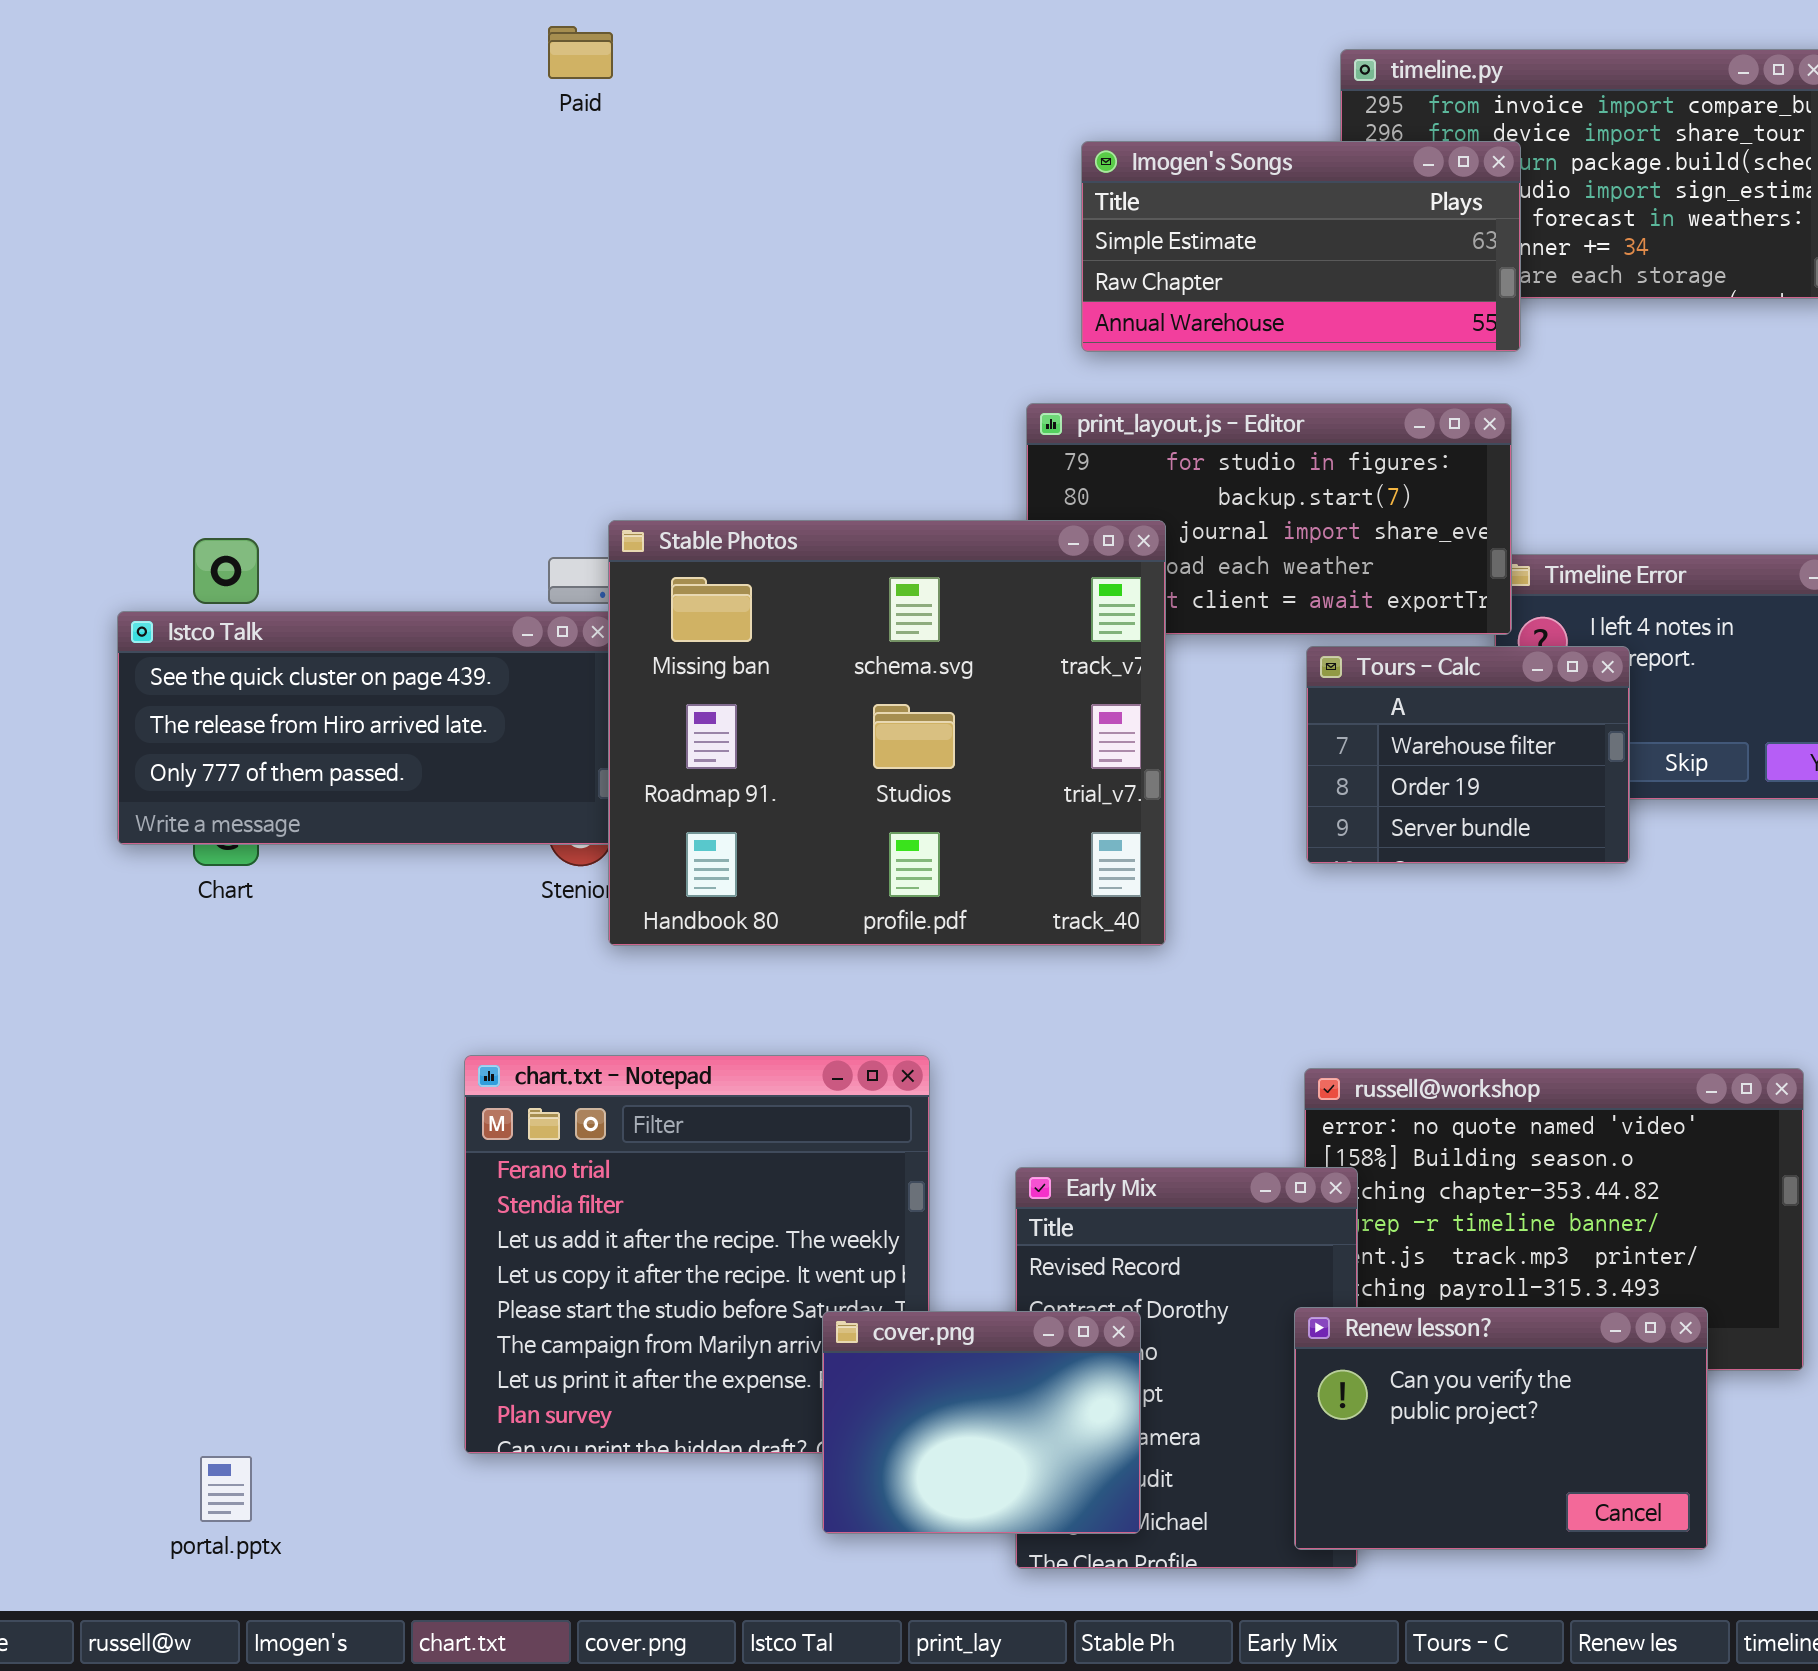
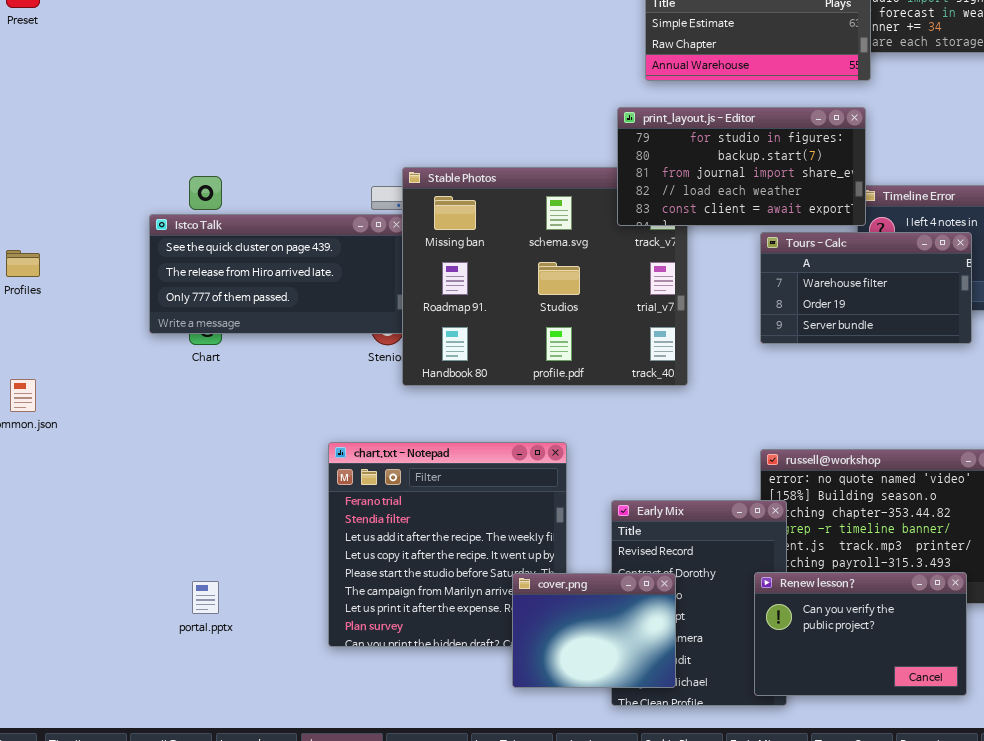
print_layout.js - Editor: [1026,403,1512,635] -> [617,107,866,226], raised
Tours - Calc: [1306,646,1630,864] -> [760,232,972,344], resized
portal.pptx: [200,1456,252,1522] -> [192,581,219,614], moved

